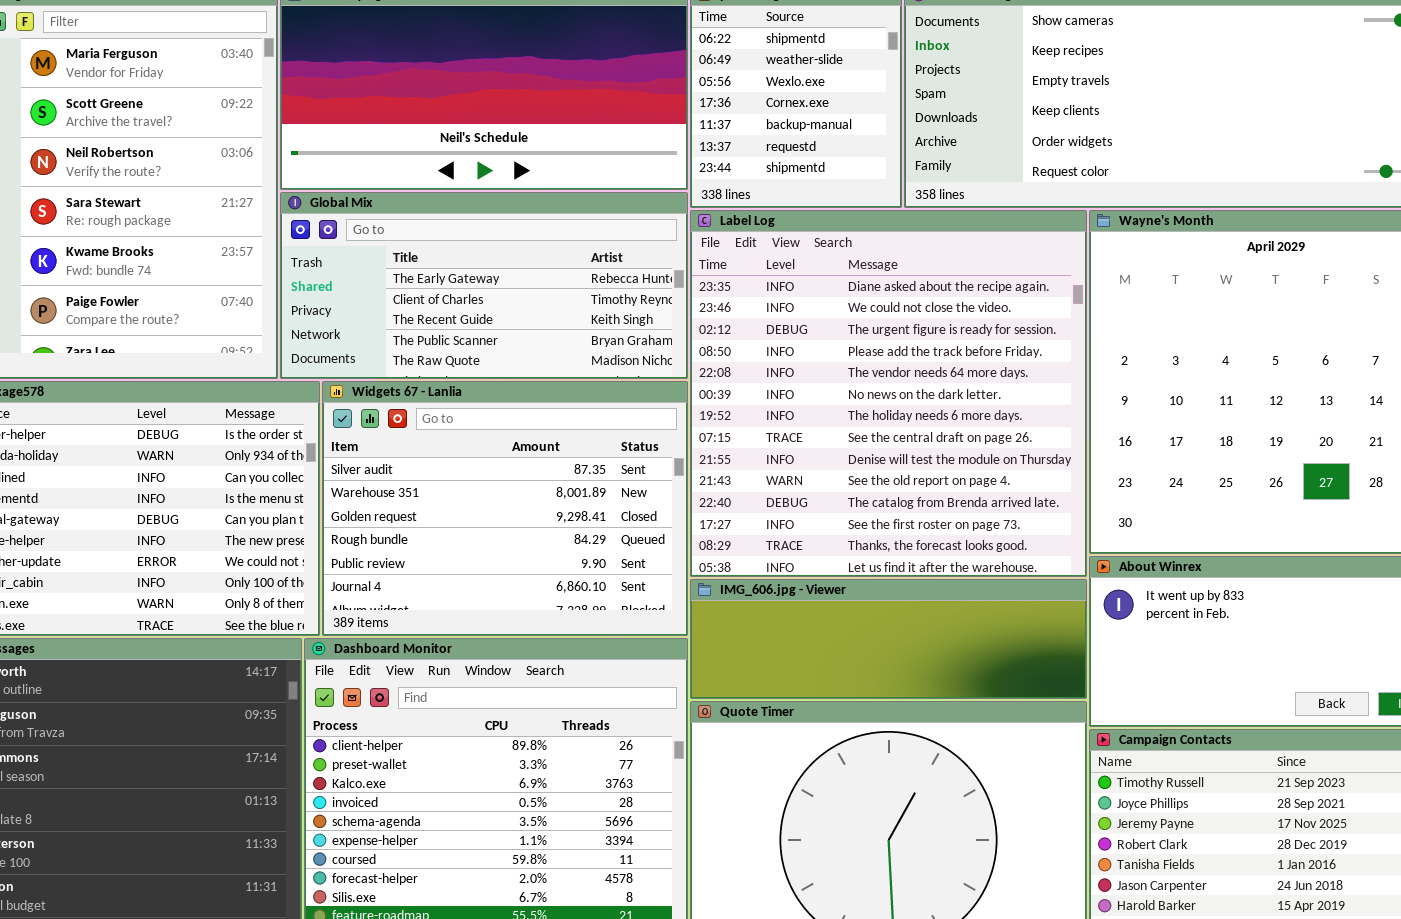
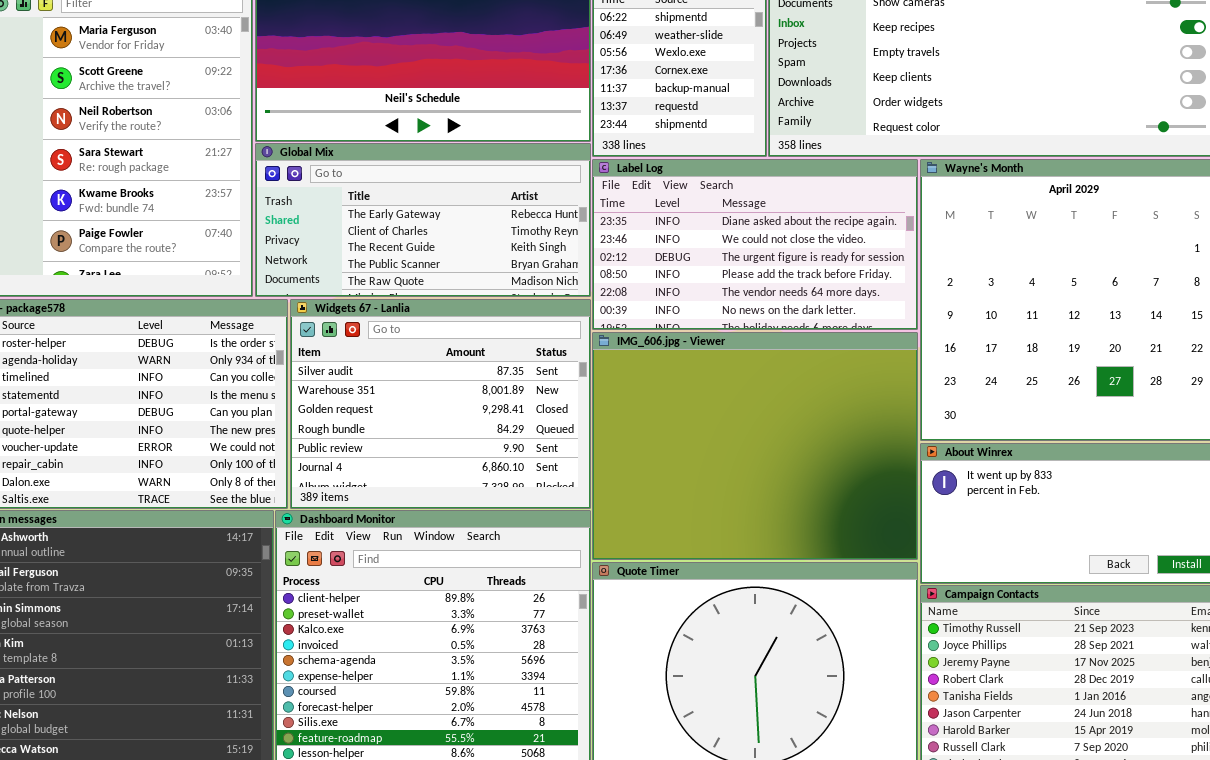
Label Log: [690,210,1087,577] -> [592,159,918,330], resized
IMG_606.jpg - Viewer: [690,579,1087,699] -> [592,332,918,560], resized

